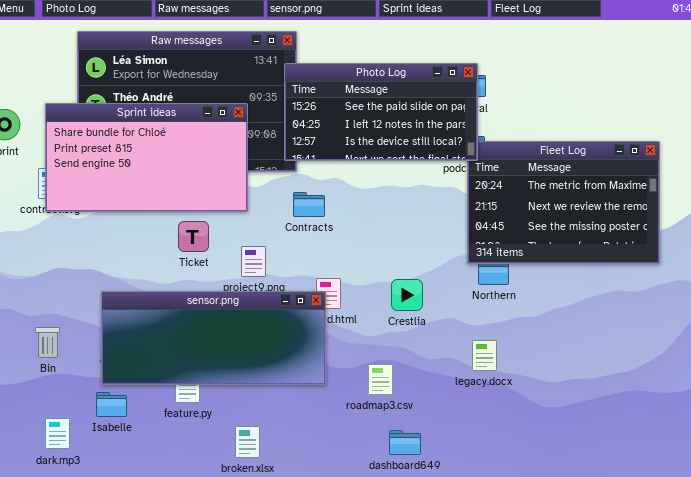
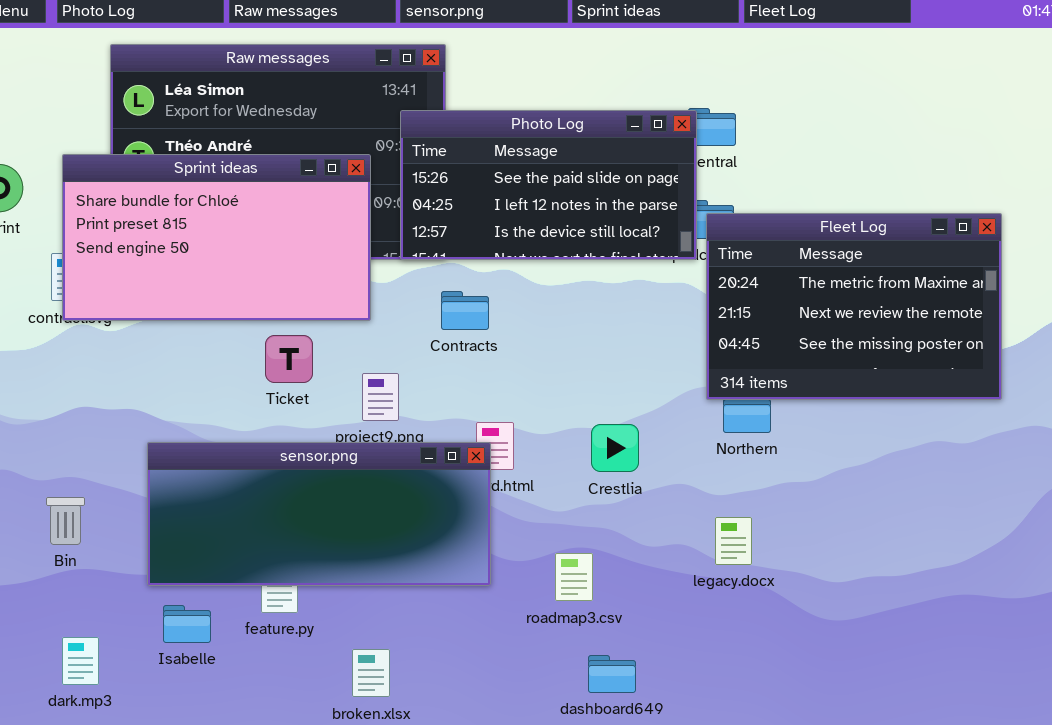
Photo Log: [284,63,478,161] -> [400,110,697,260], moved
Isabelle: [96,392,127,417] -> [163,605,211,643], moved

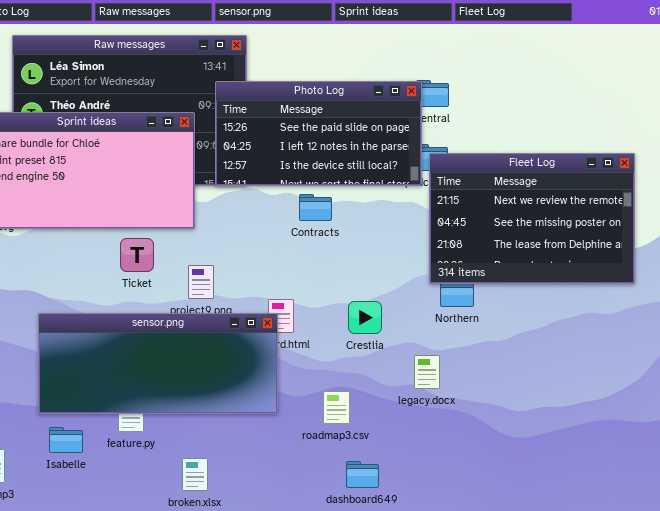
Fleet Log: [706,213,1002,400] -> [429,153,635,284], scrolled down 1 row
Contracts: [441,291,489,330] -> [299,194,332,221], moved
legacy.docx: [715,517,752,565] -> [414,355,440,389], moved

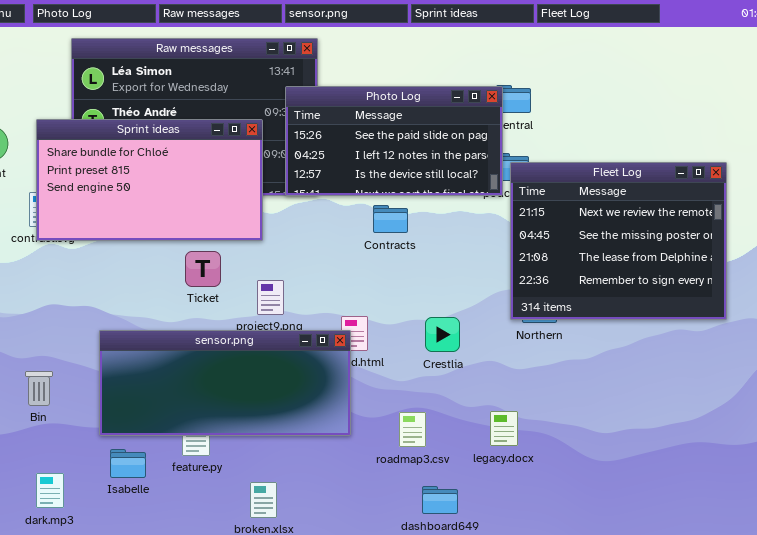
Fleet Log: [429,153,635,284] -> [510,162,727,320], resized
legacy.docx: [414,355,440,389] -> [490,411,518,446], moved

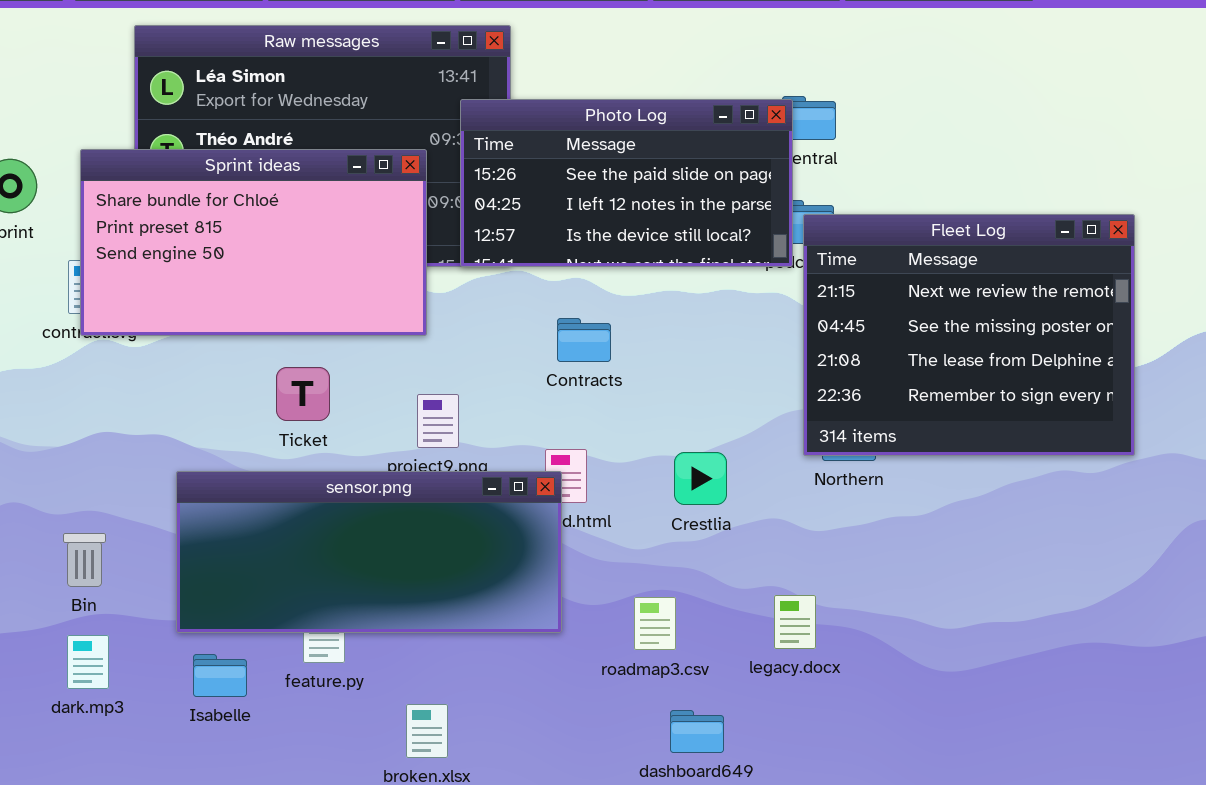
Contracts: [373,205,408,233] -> [557,318,611,362], moved
Ticket: [185,251,221,287] -> [276,367,330,421], moved
dark.mp3: [36,473,64,508] -> [67,635,109,689], moved

